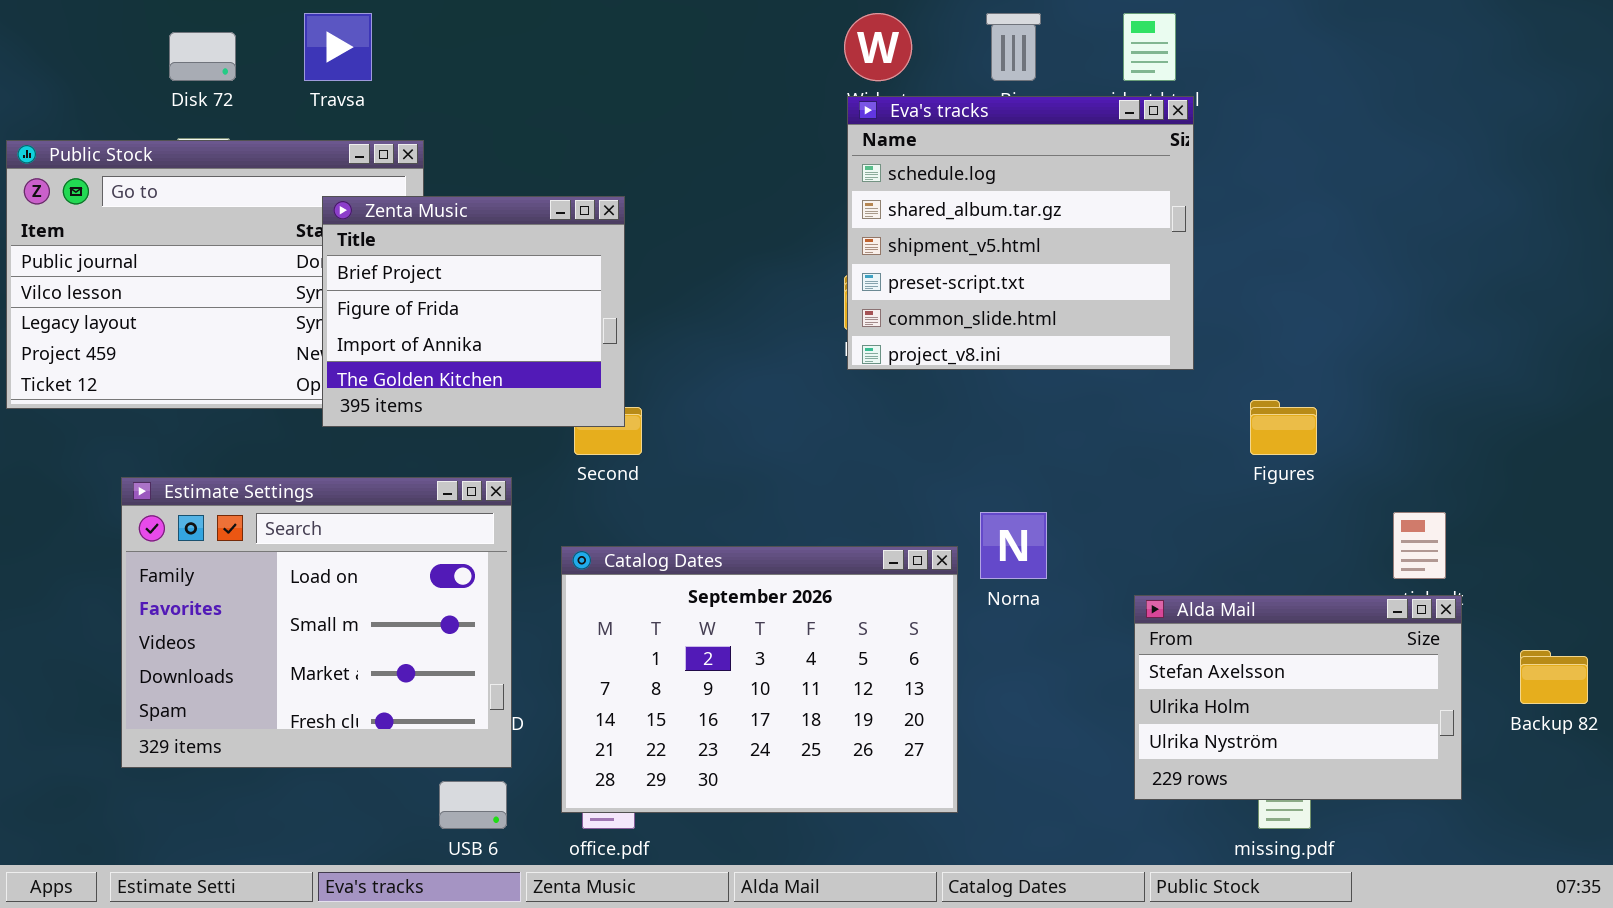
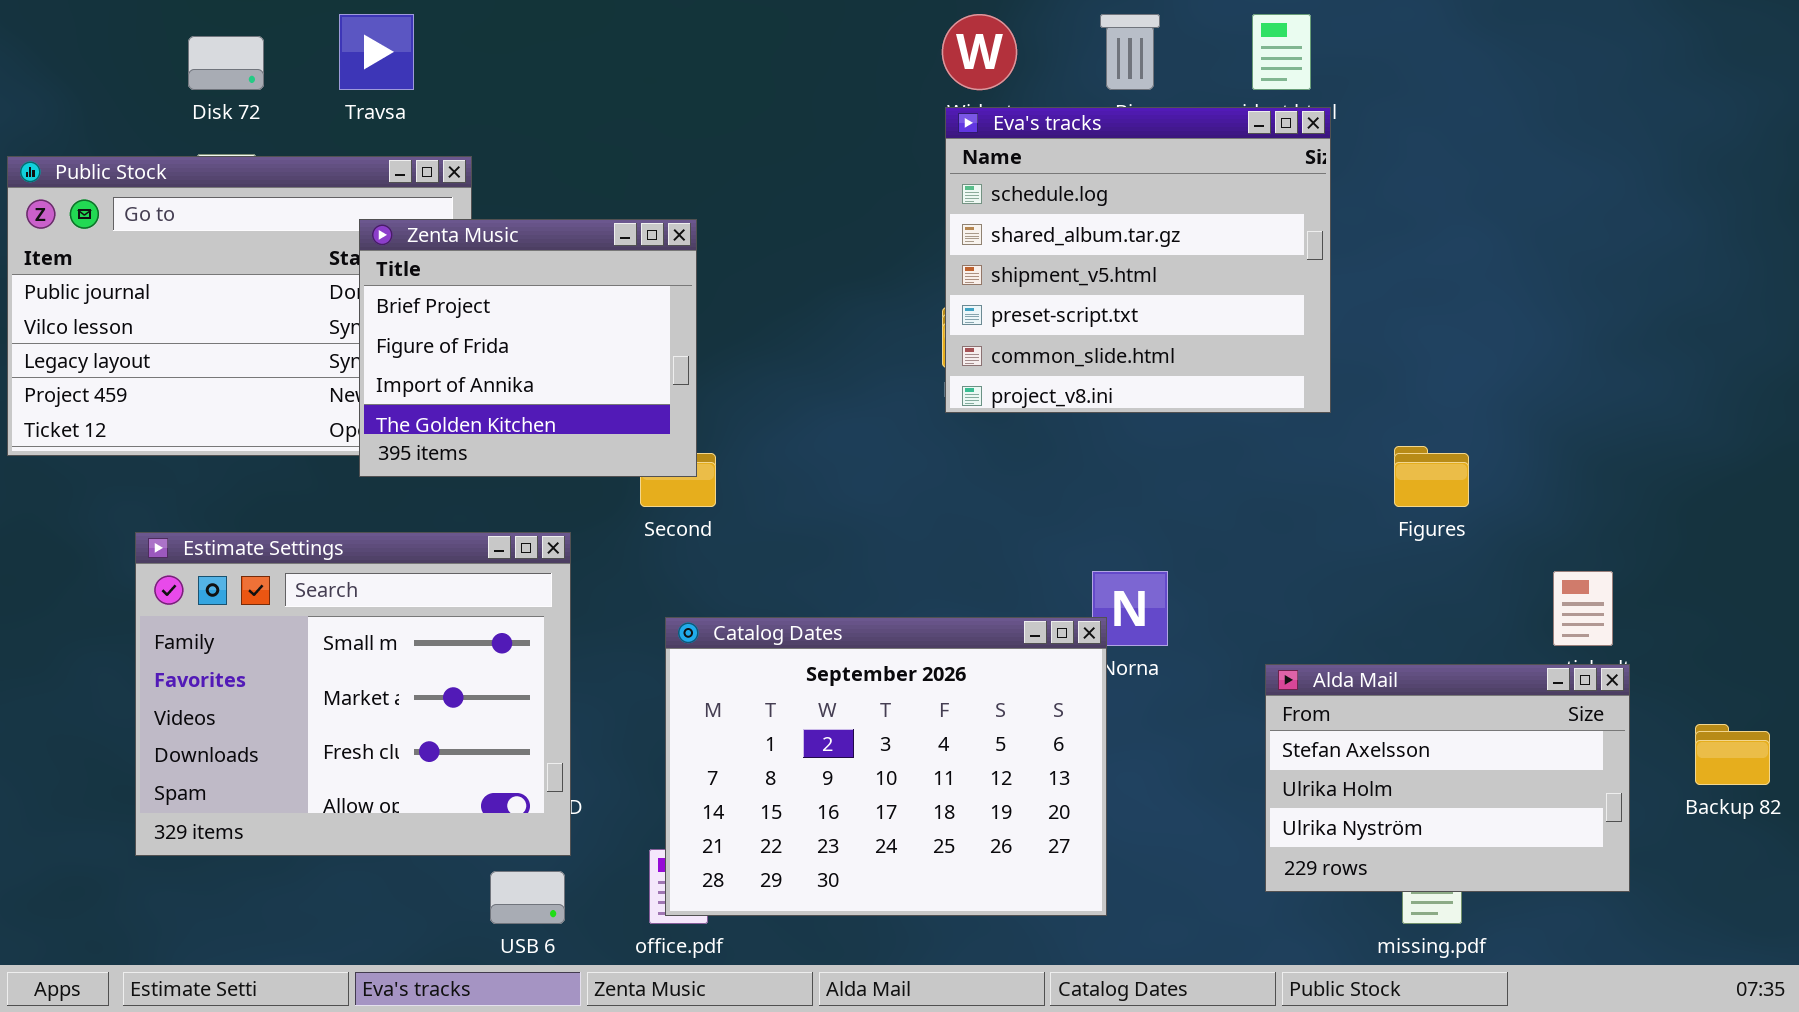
Estimate Settings: [121,477,512,768] -> [135,532,571,856], scrolled down 1 row
Catalog Dates: [561,546,958,813] -> [665,617,1107,916], moved

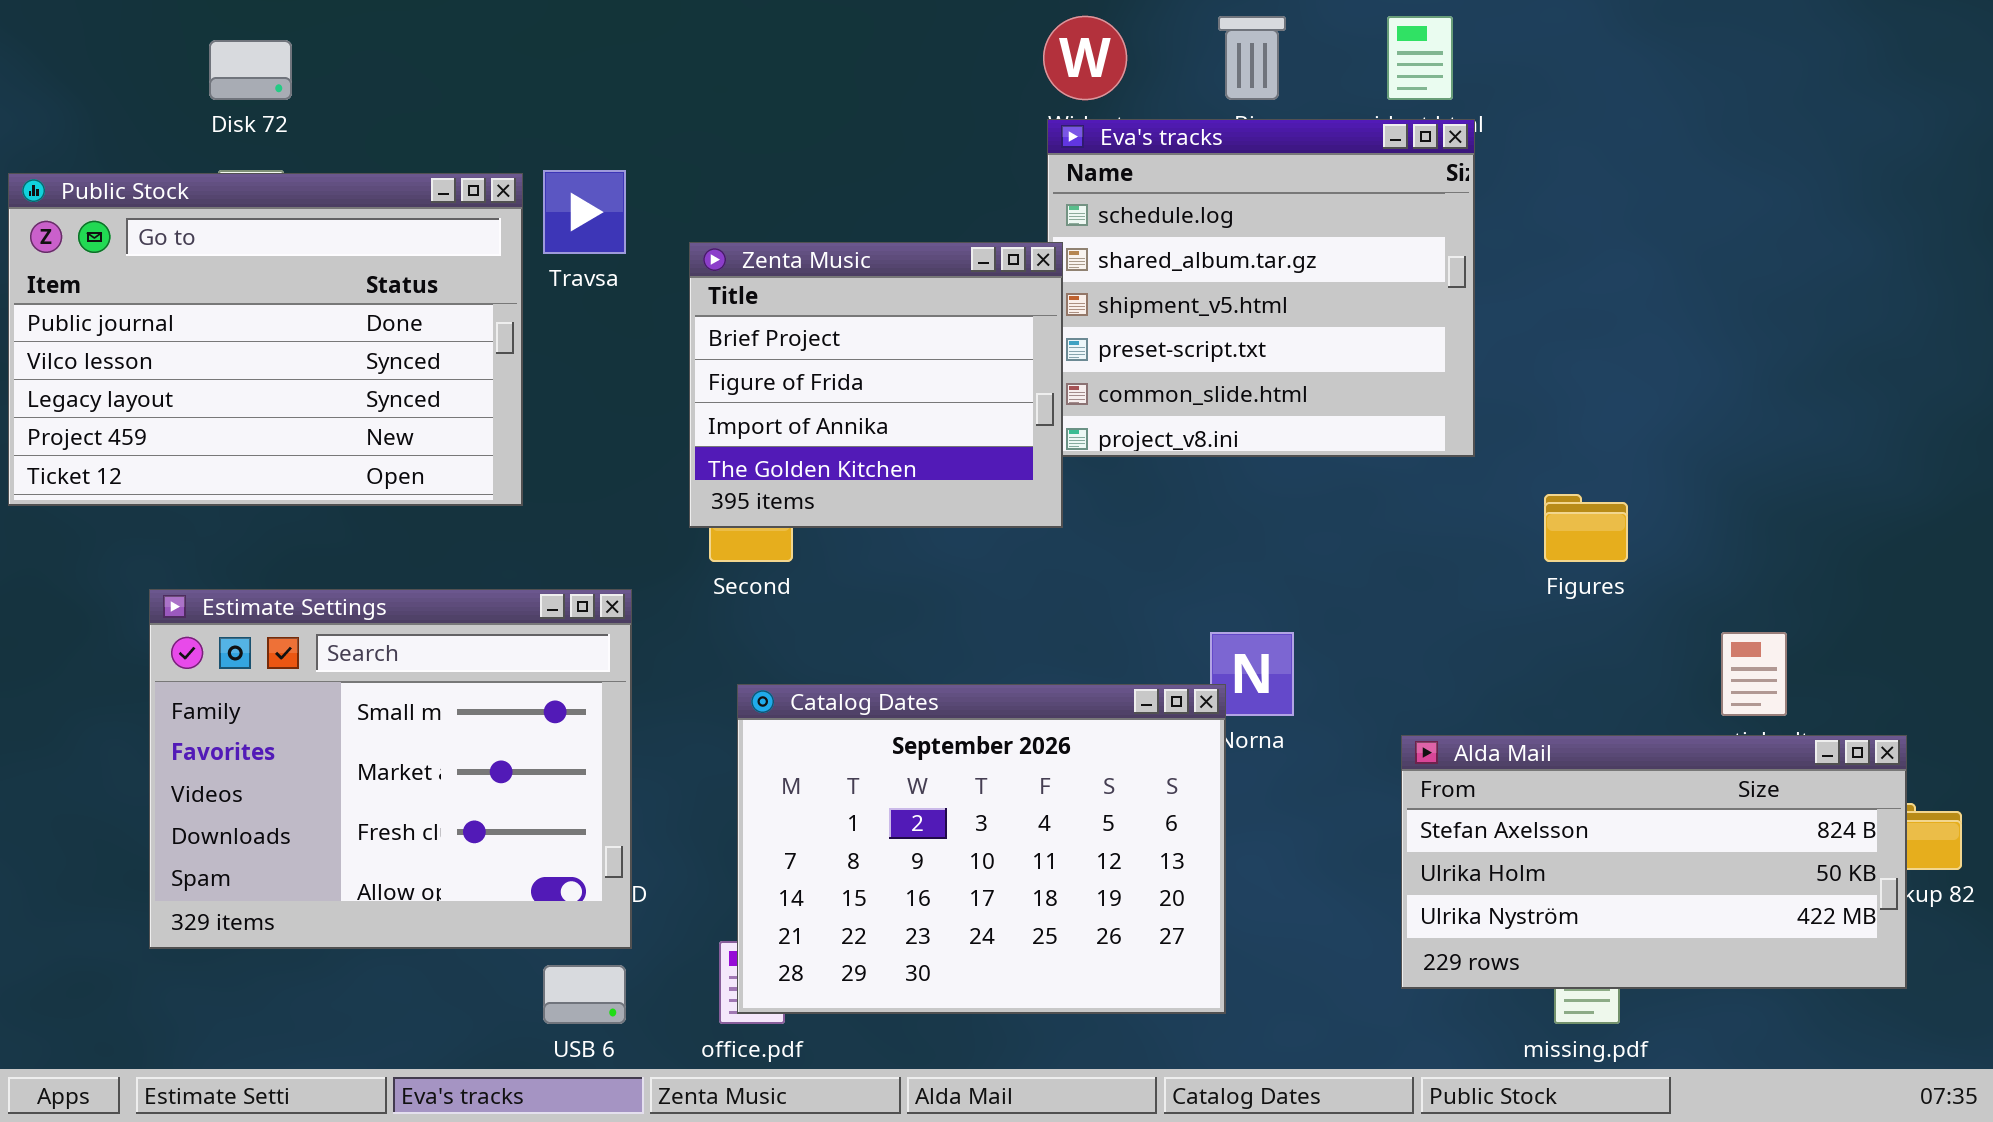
Travsa: [339,14,414,90] -> [543,170,626,254], moved
Zenta Music: [359,219,697,477] -> [689,242,1063,528], moved
Alda Mail: [1265,664,1630,892] -> [1401,735,1907,989], resized

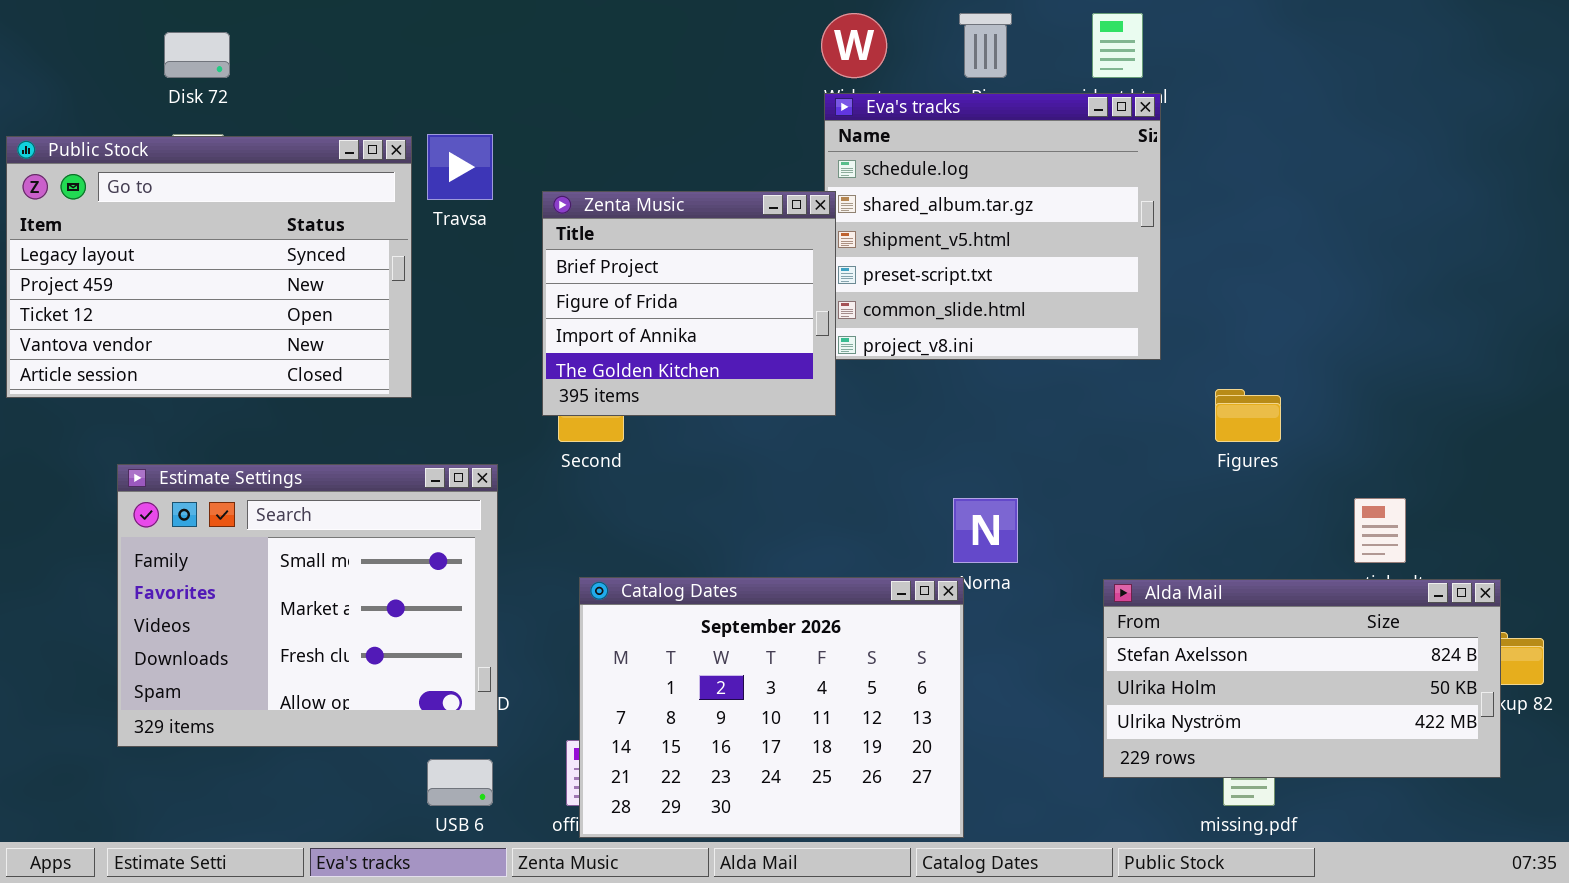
Public Stock: [8,173,523,506] -> [6,136,412,398], scrolled down 2 rows
Catalog Dates: [737,684,1226,1014] -> [579,577,964,838], moved

